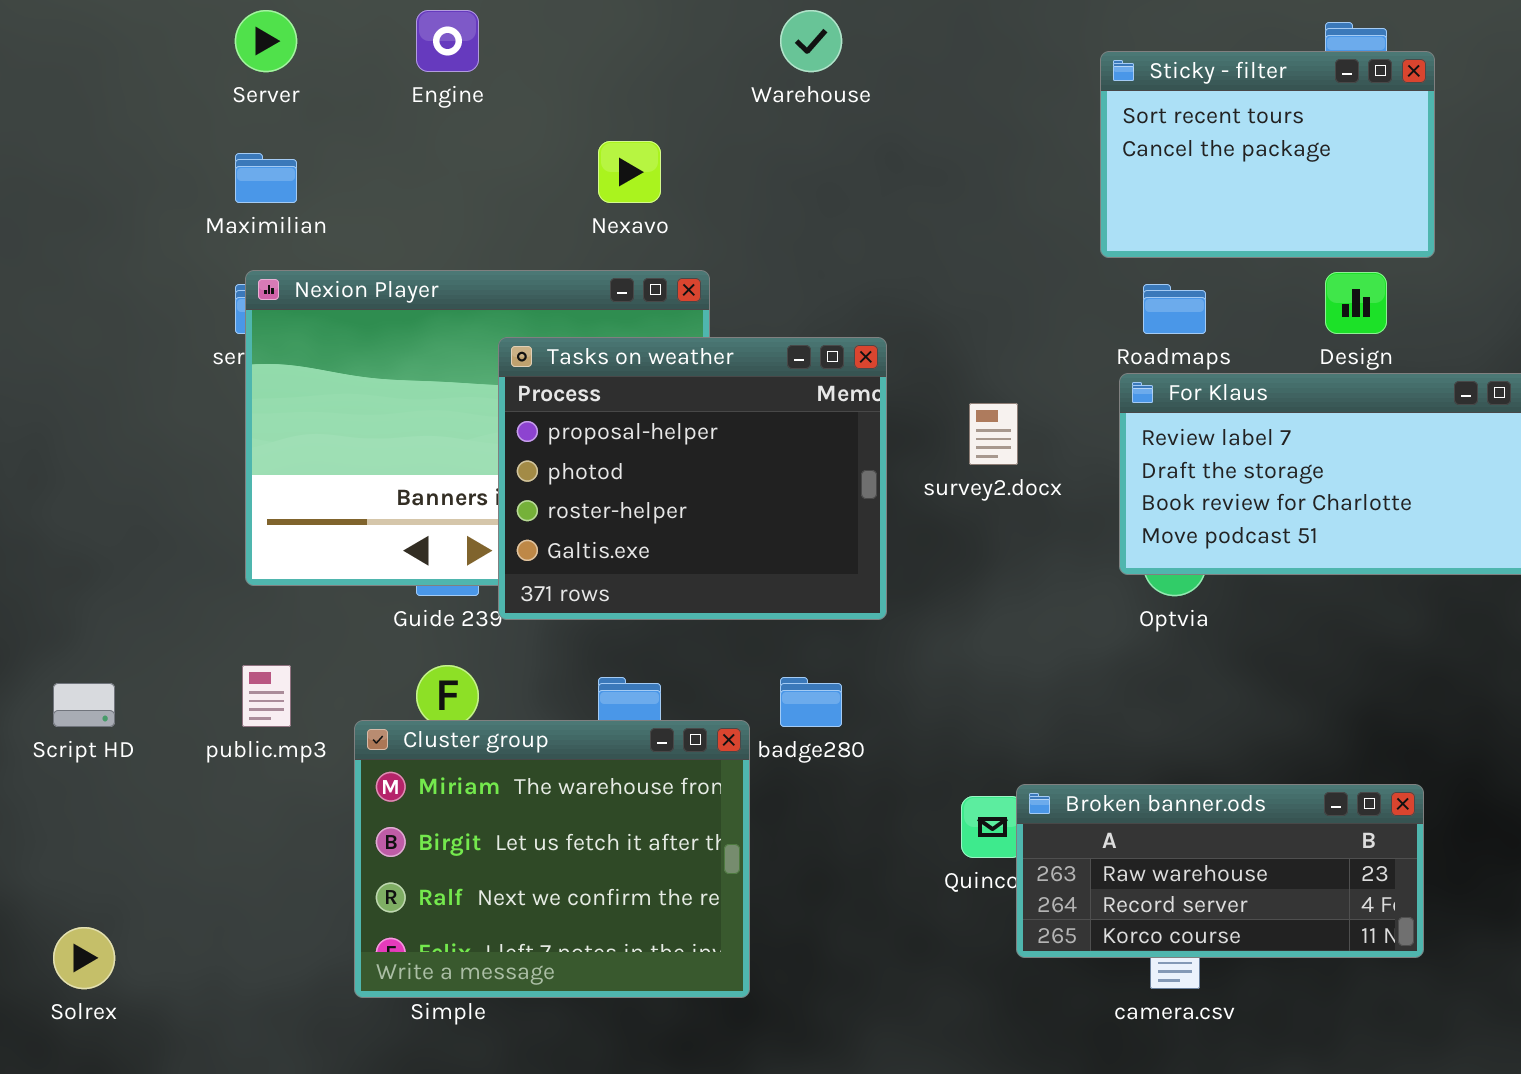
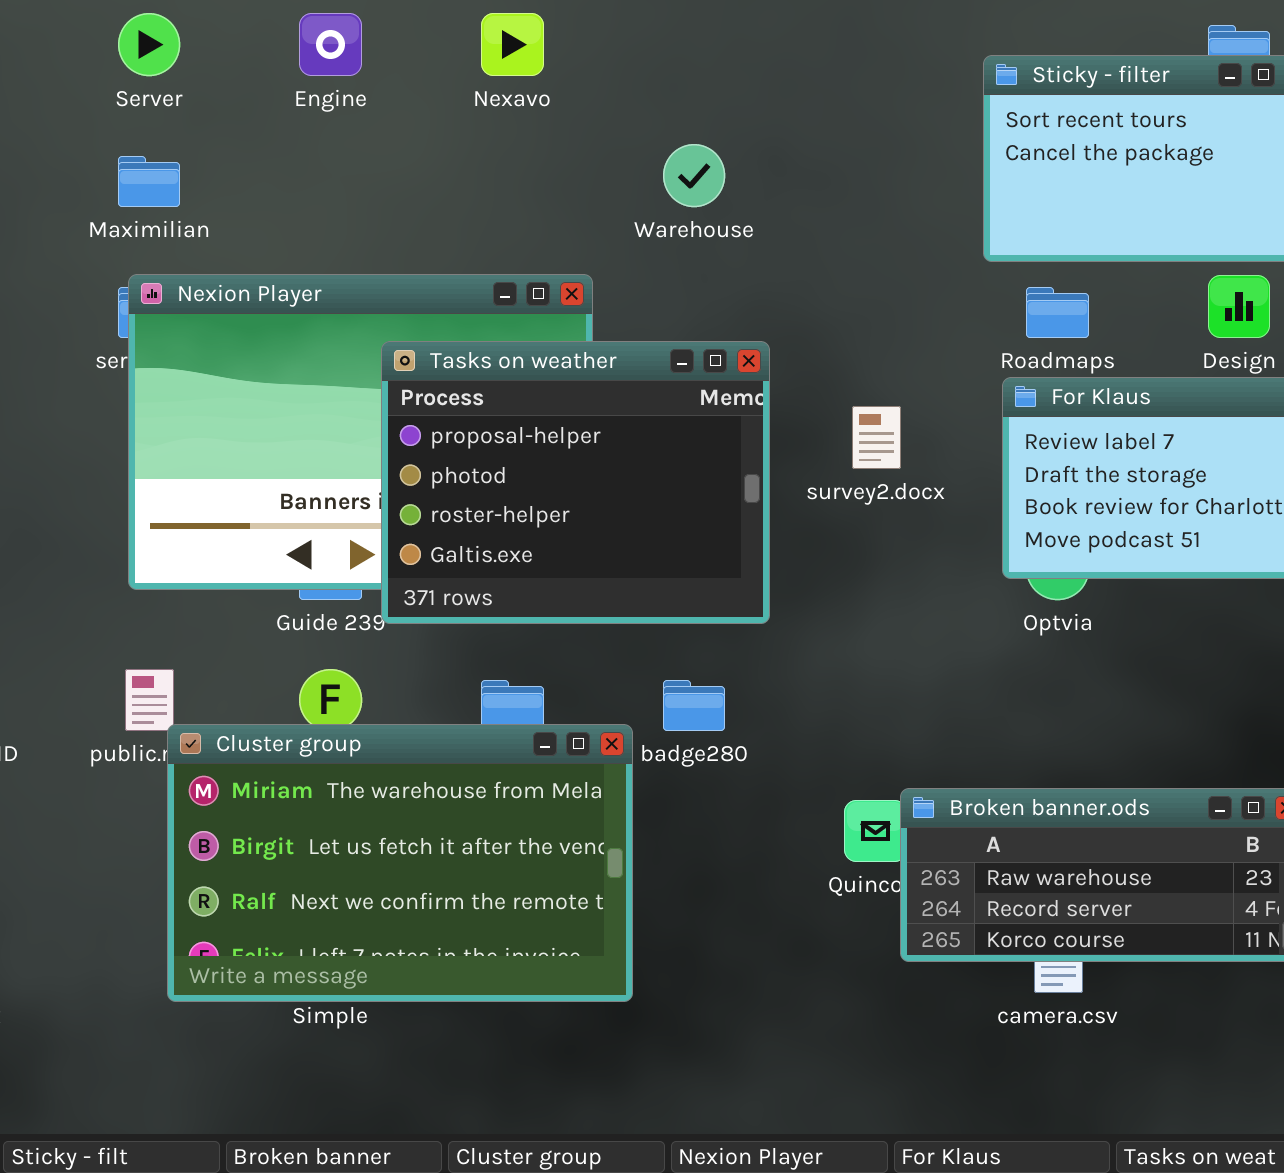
Warehouse: [780,10,842,72] -> [663,144,725,207], moved
Nexavo: [598,141,661,203] -> [481,13,544,76], moved
Cluster group: [354,720,750,998] -> [167,724,633,1002], resized

